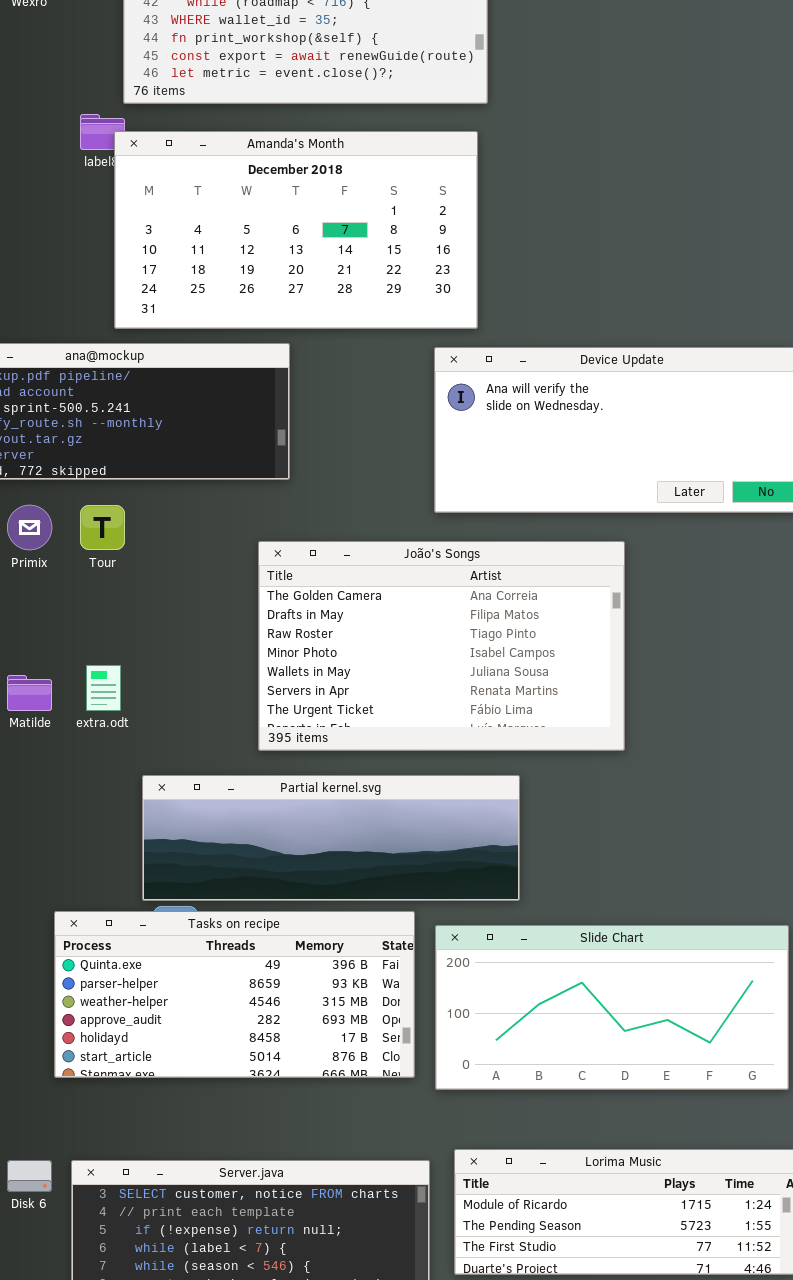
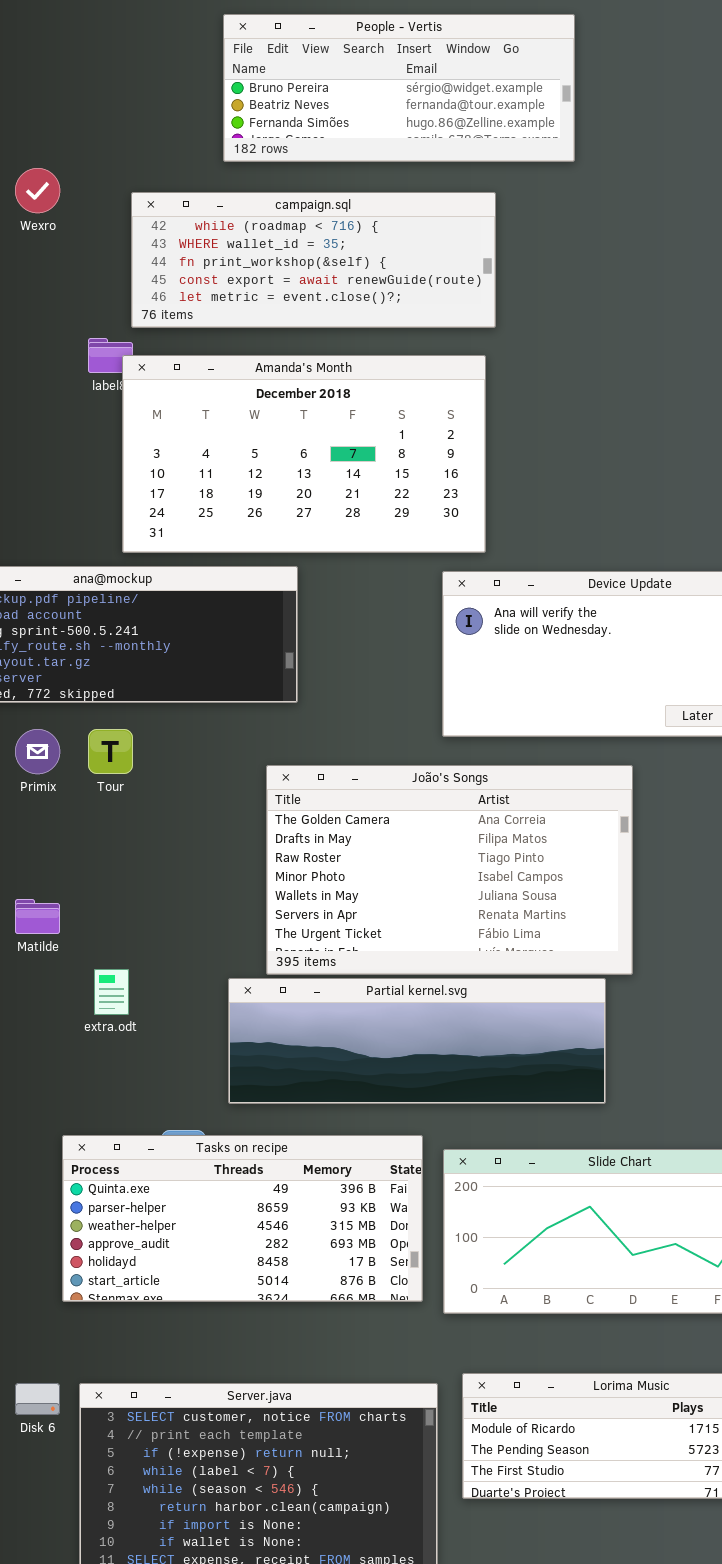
extra.odt: [86,665,121,711] -> [94,969,129,1015], moved
Partial kernel.svg: [142,775,520,901] -> [228,978,606,1104], moved

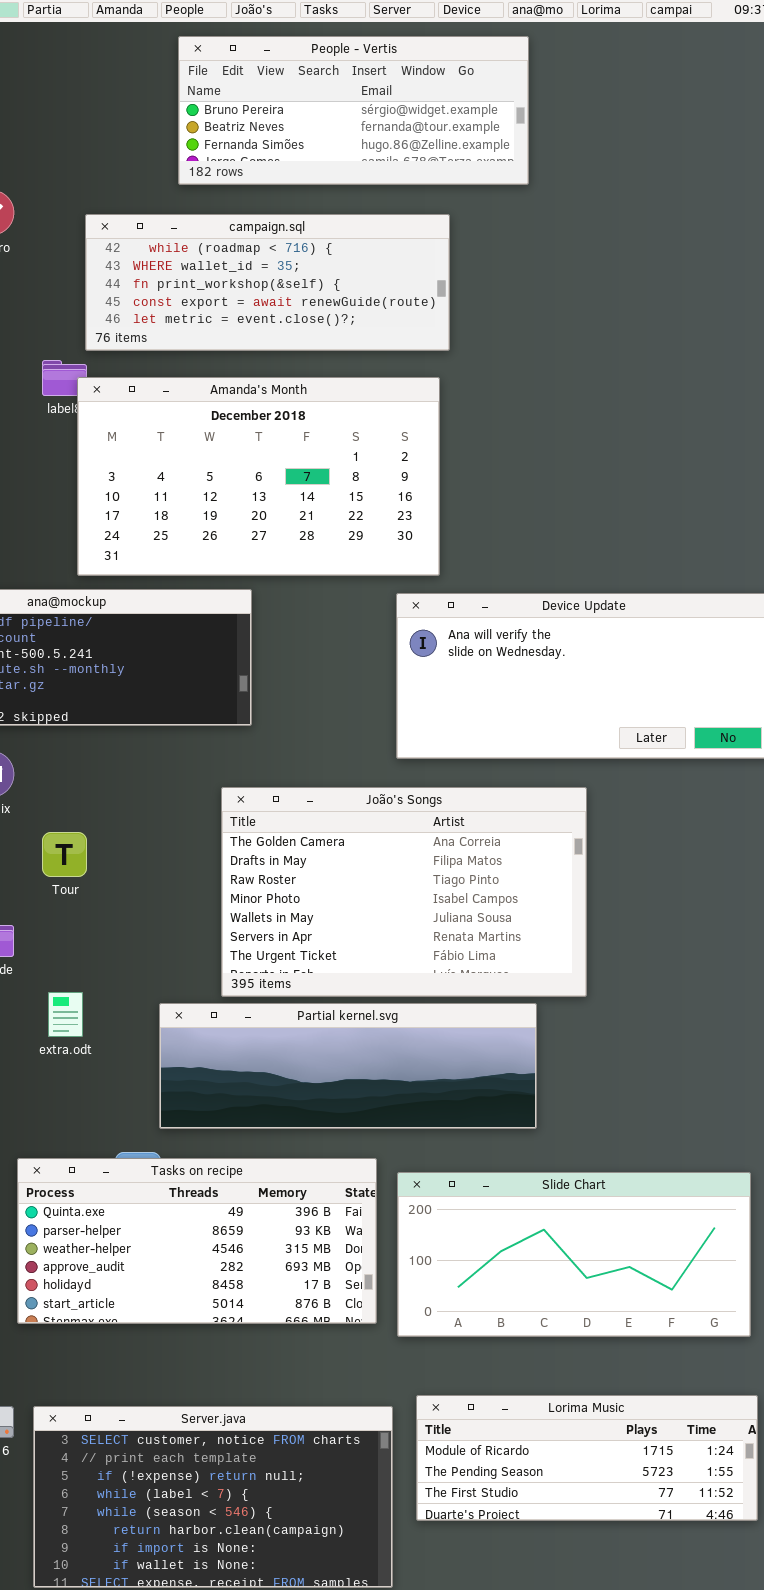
Tour: [88,729,133,774] -> [42,832,87,877], moved
Partial kernel.svg: [228,978,606,1104] -> [159,1003,537,1129], moved

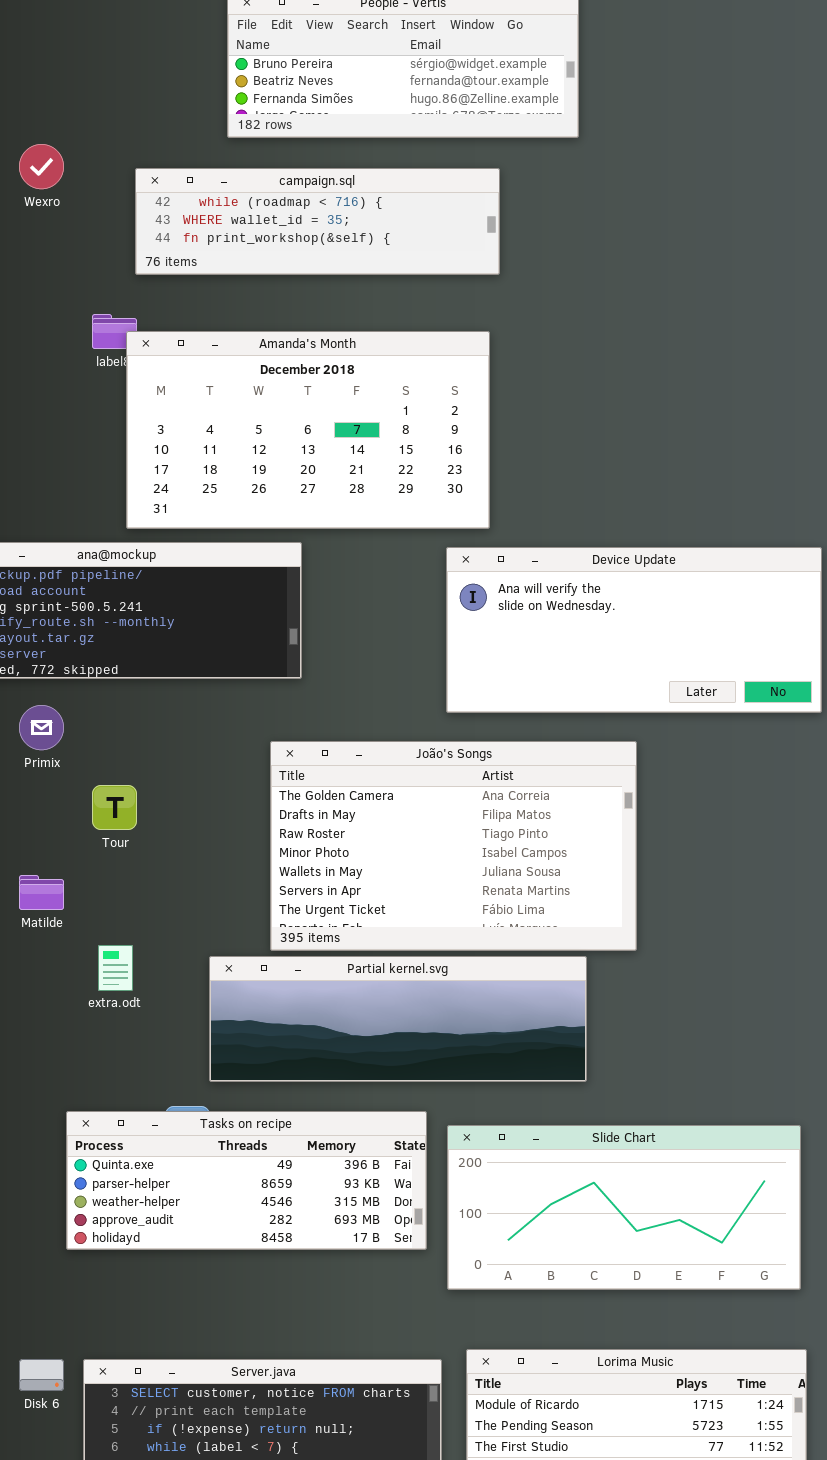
campaign.sql: [85,214,450,351] -> [135,168,500,275], resized
Tasks on recipe: [17,1158,377,1324] -> [66,1111,427,1250], resized

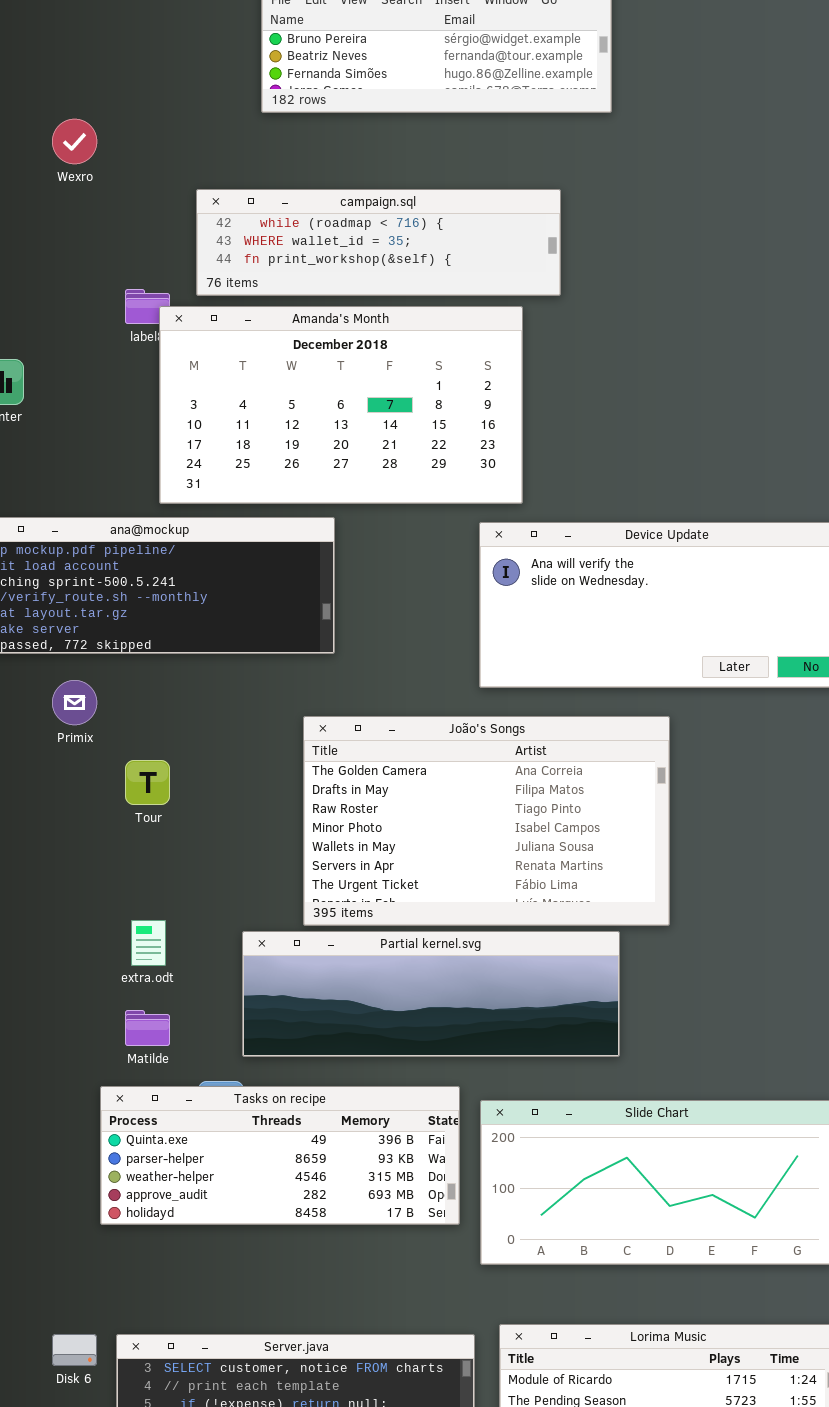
campaign.sql: [135,168,500,275] -> [196,189,561,296], moved
Matilde: [19,875,64,910] -> [125,1010,170,1046], moved

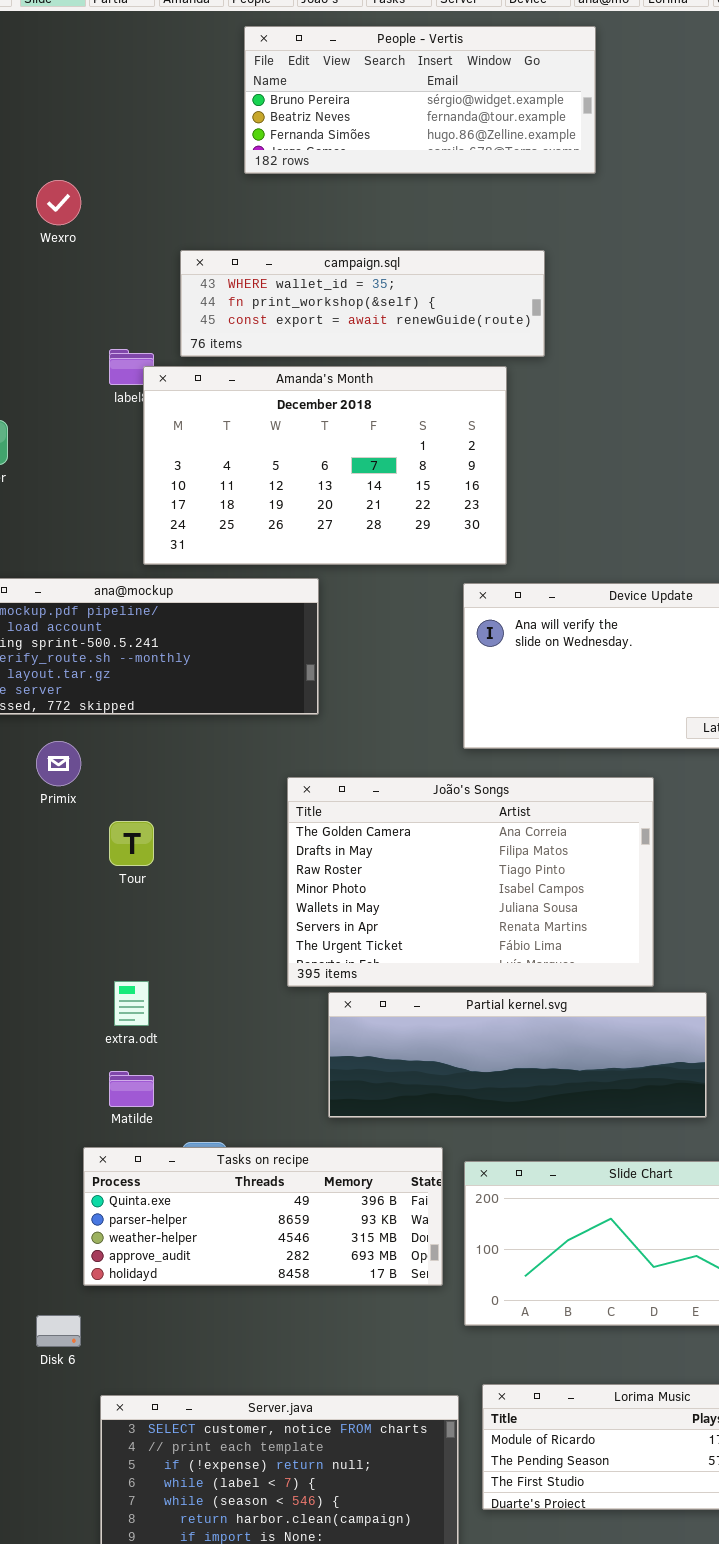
campaign.sql: [196,189,561,296] -> [180,250,545,357], scrolled down 1 row
Partial kernel.svg: [242,931,620,1057] -> [328,992,707,1118], moved
Disk 6: [52,1334,97,1366] -> [36,1315,81,1347], moved

